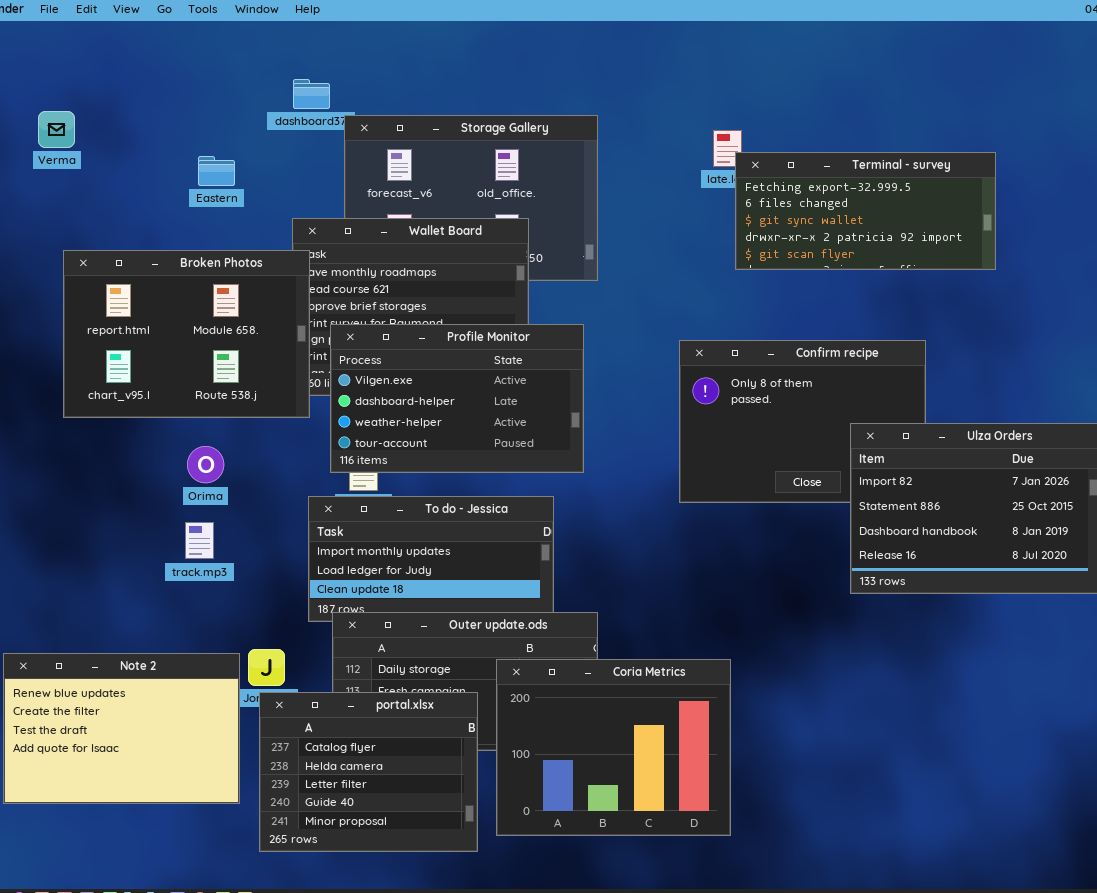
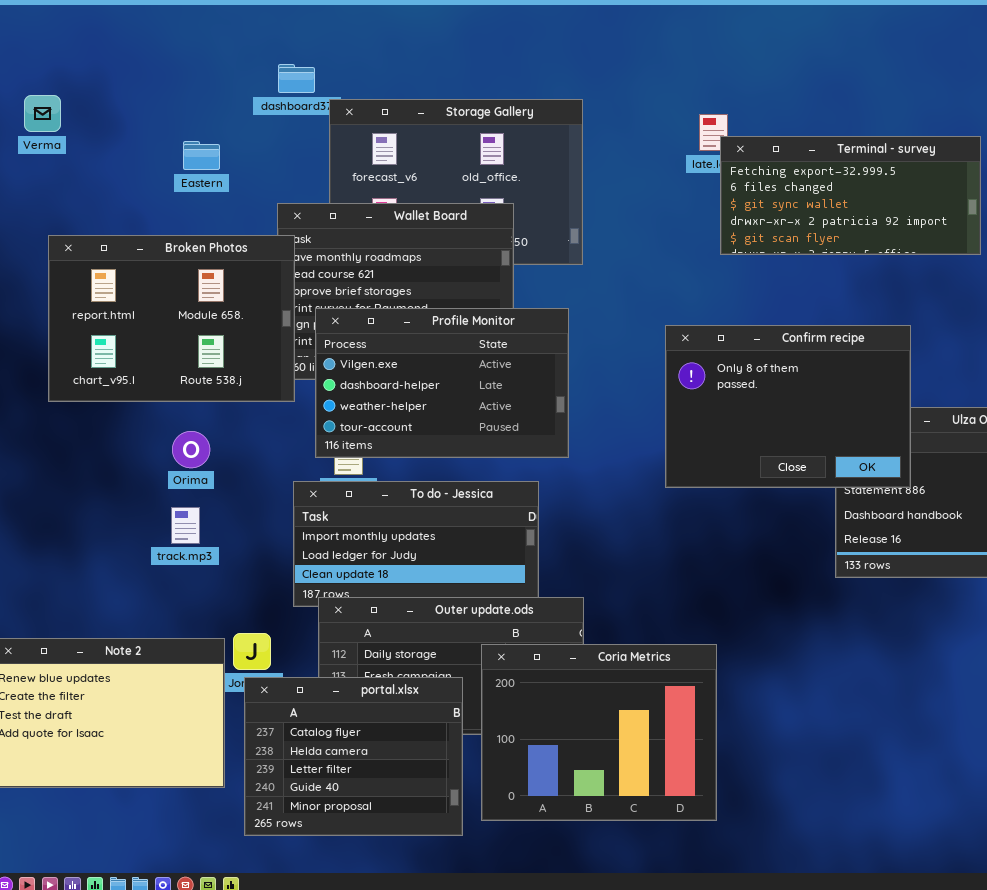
Confirm recipe: [679,340,926,503] -> [665,325,911,488], raised

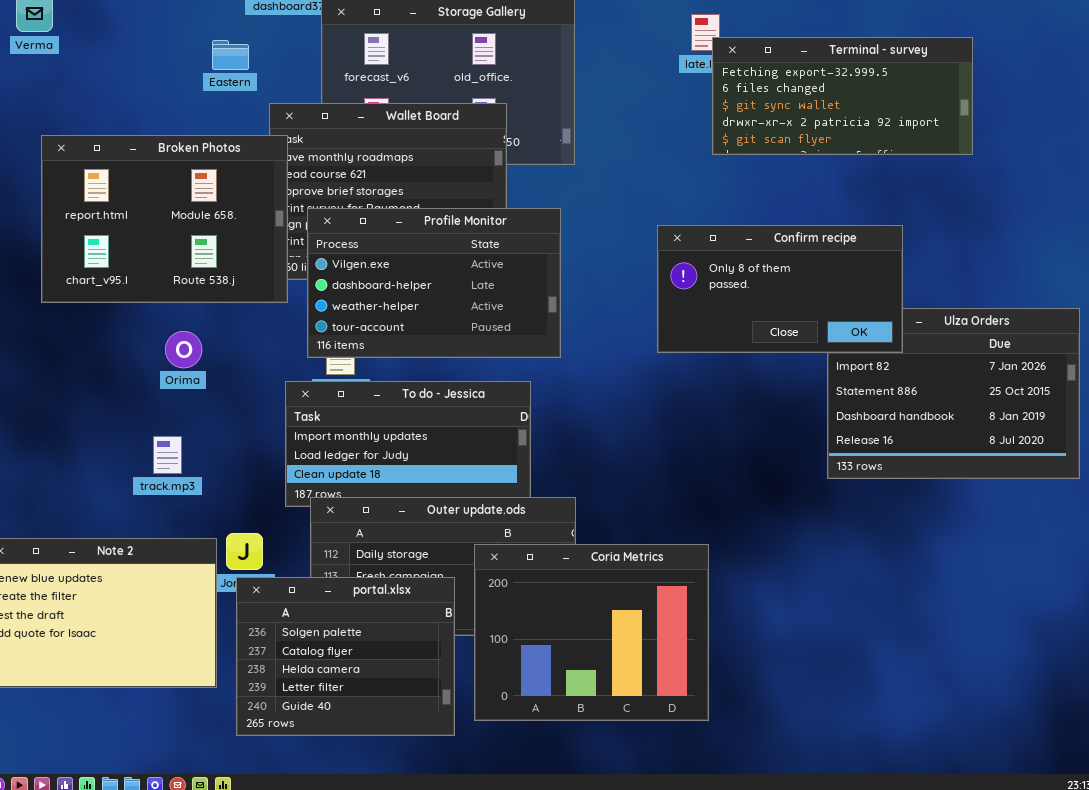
Eastern: [183,141,220,170] -> [212,40,249,70], moved
Confirm recipe: [665,325,911,488] -> [657,225,903,353], resized
track.mp3: [171,507,200,544] -> [153,436,182,474], moved
portal.xlsx: [244,677,463,836] -> [236,577,455,736], scrolled up 1 row

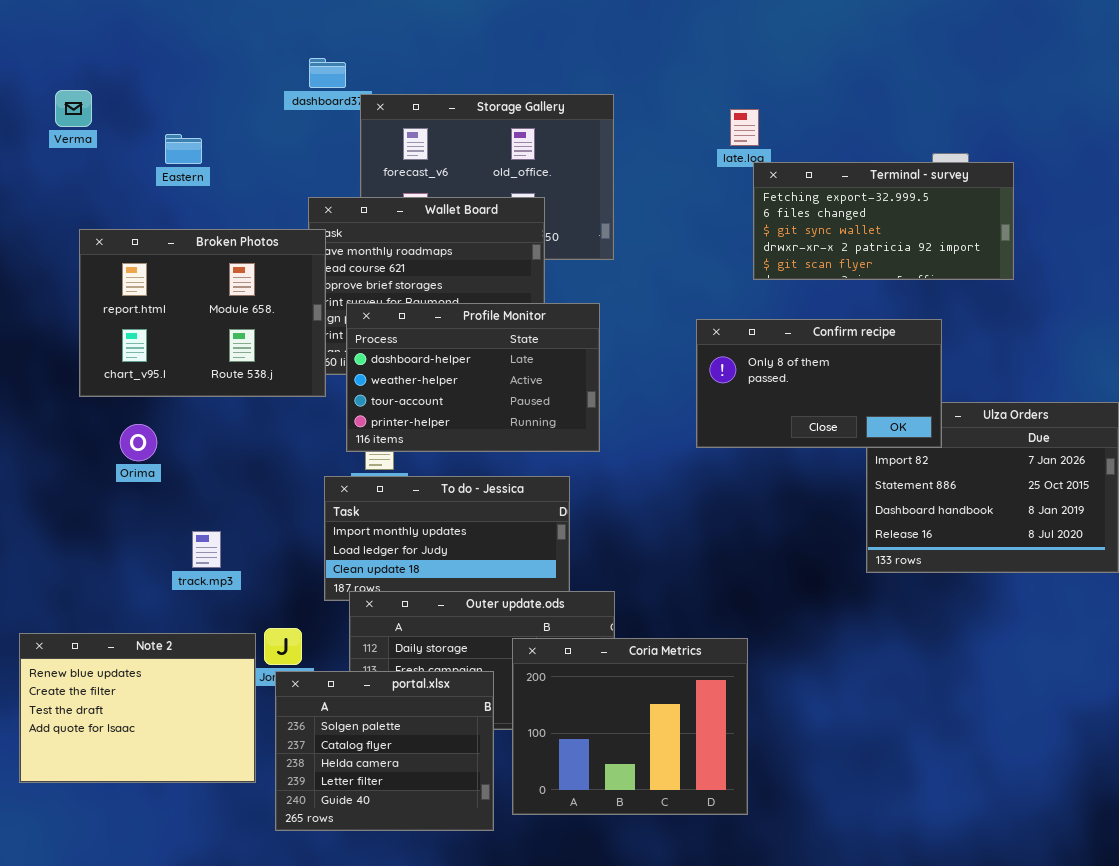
Terminal - survey: [712,37,973,155] -> [753,162,1014,280], moved
Eastern: [212,40,249,70] -> [165,134,202,164], moved
Profile Monitor: [307,208,561,358] -> [346,303,600,452], scrolled down 1 row
Orima: [165,331,202,368] -> [120,424,157,461], moved

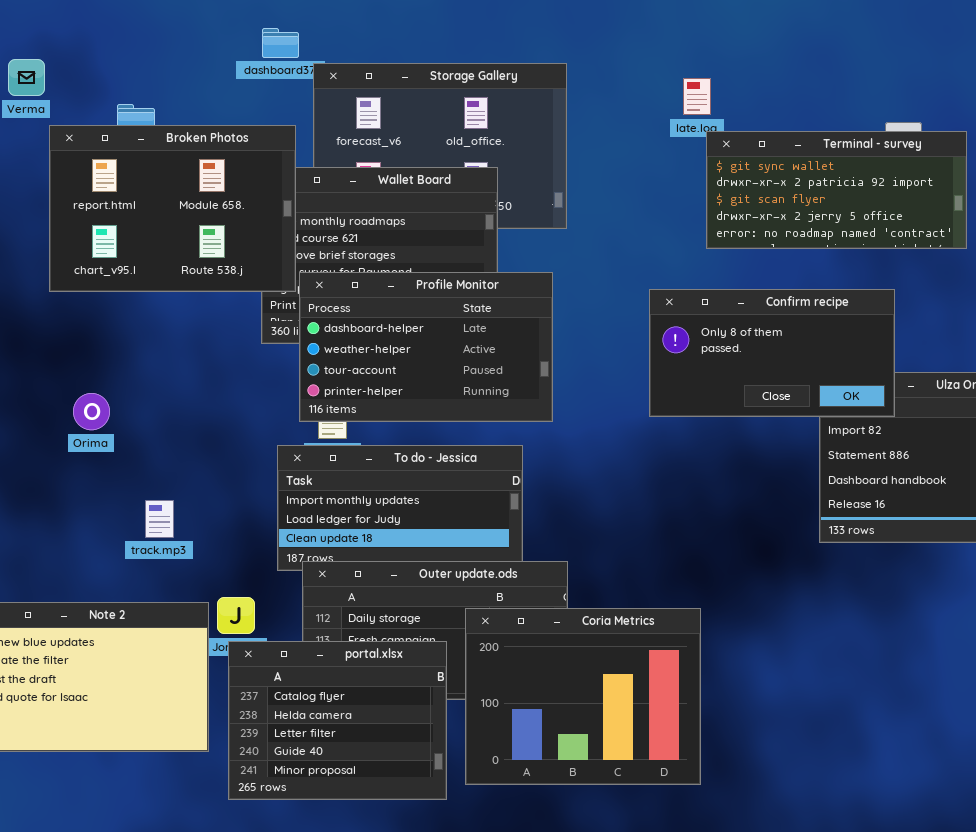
Terminal - survey: [753,162,1014,280] -> [706,131,967,249], scrolled down 2 rows
Broken Photos: [79,229,326,397] -> [49,125,296,292], moved
portal.xlsx: [275,671,494,831] -> [228,641,447,800], scrolled down 1 row

